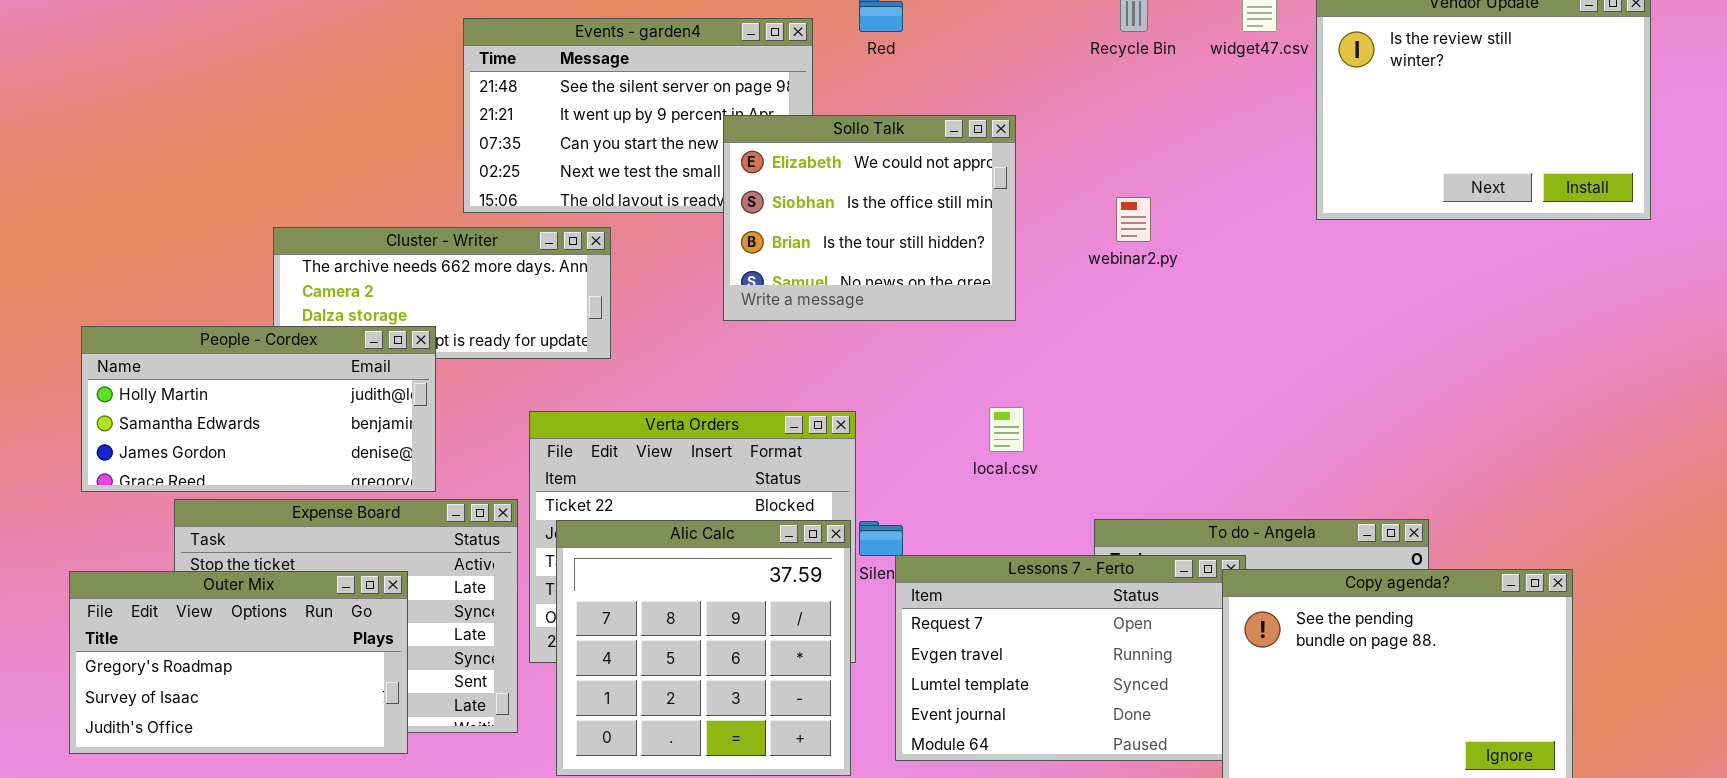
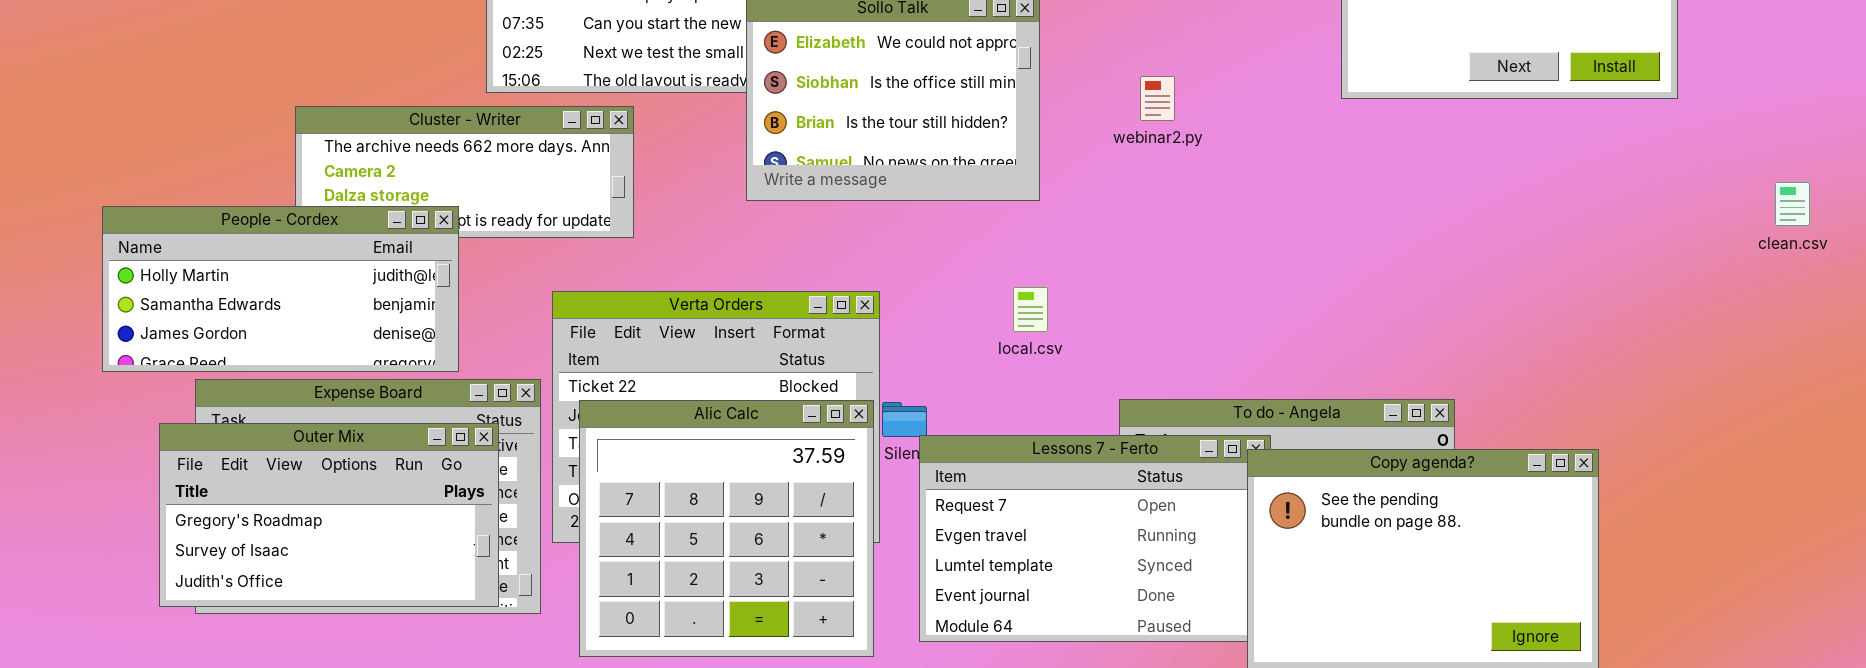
Outer Mix: [69,571,408,754] -> [159,423,499,607], moved

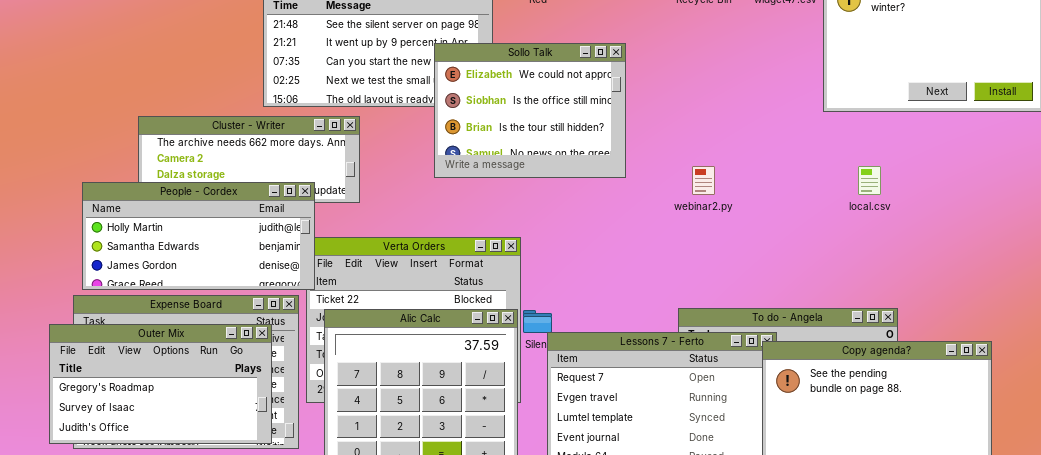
webinar2.py: [1140,76,1175,121] -> [692,166,715,195], moved
People - Cordex: [102,206,459,372] -> [82,182,315,290], moved
local.csv: [1013,287,1048,332] -> [858,166,881,195], moved

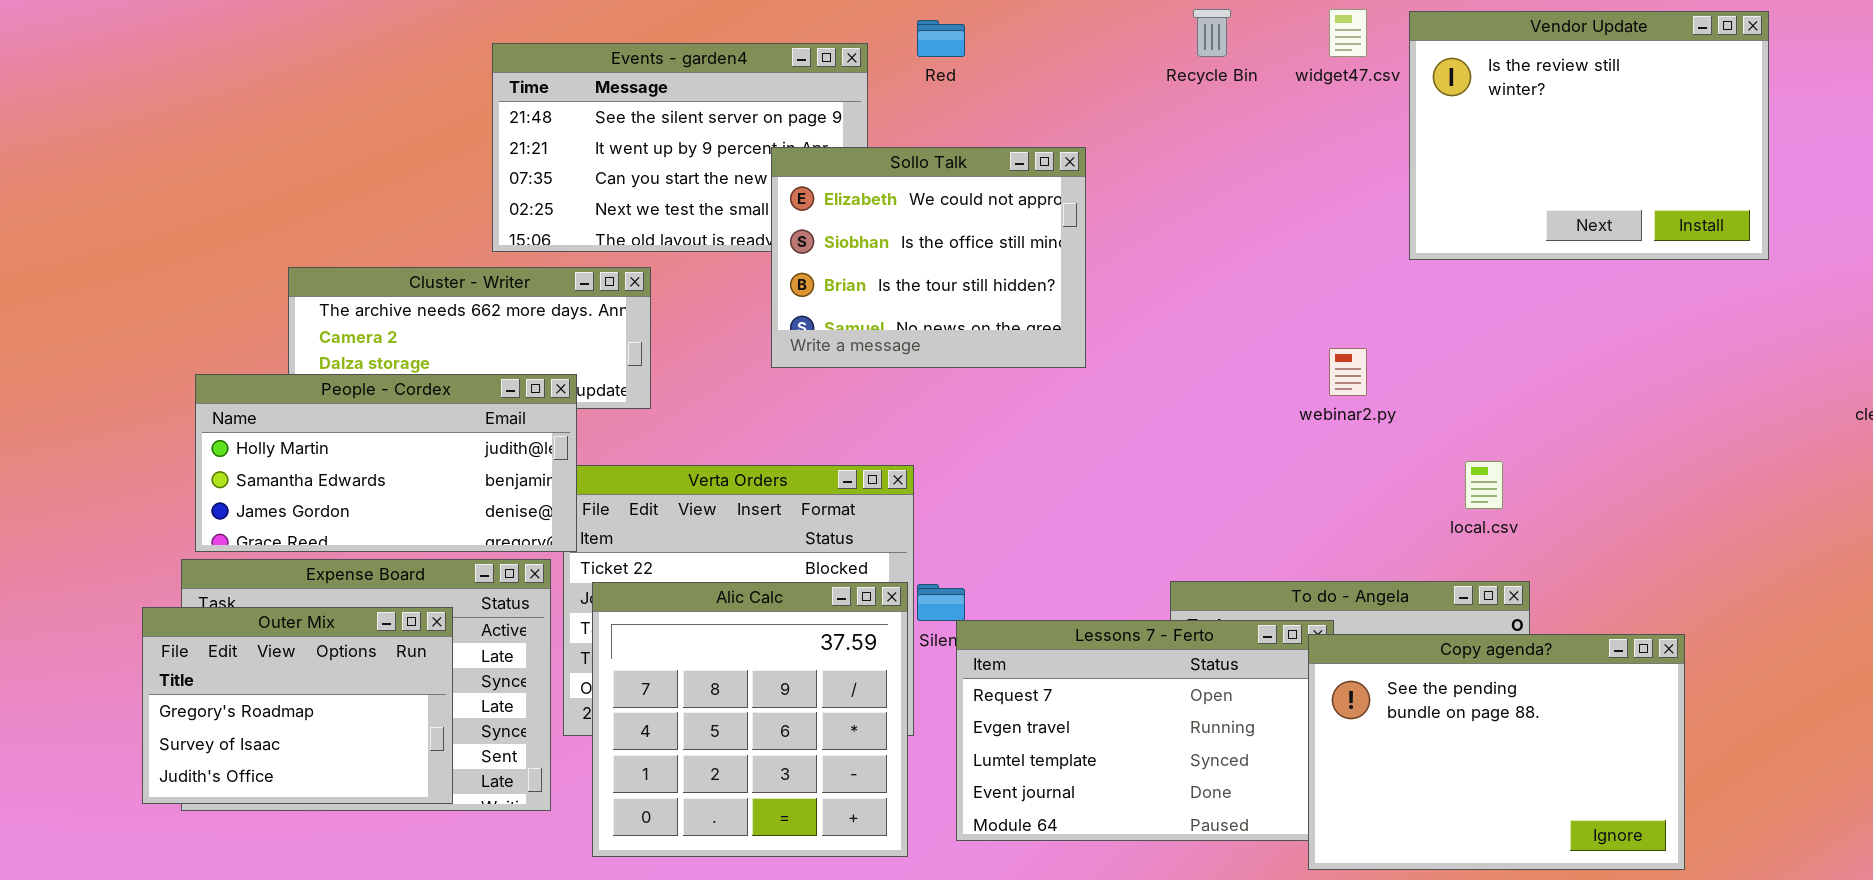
webinar2.py: [692,166,715,195] -> [1329,348,1367,396], moved
local.csv: [858,166,881,195] -> [1465,461,1503,509], moved
Outer Mix: [49,324,272,444] -> [142,607,453,804], resized

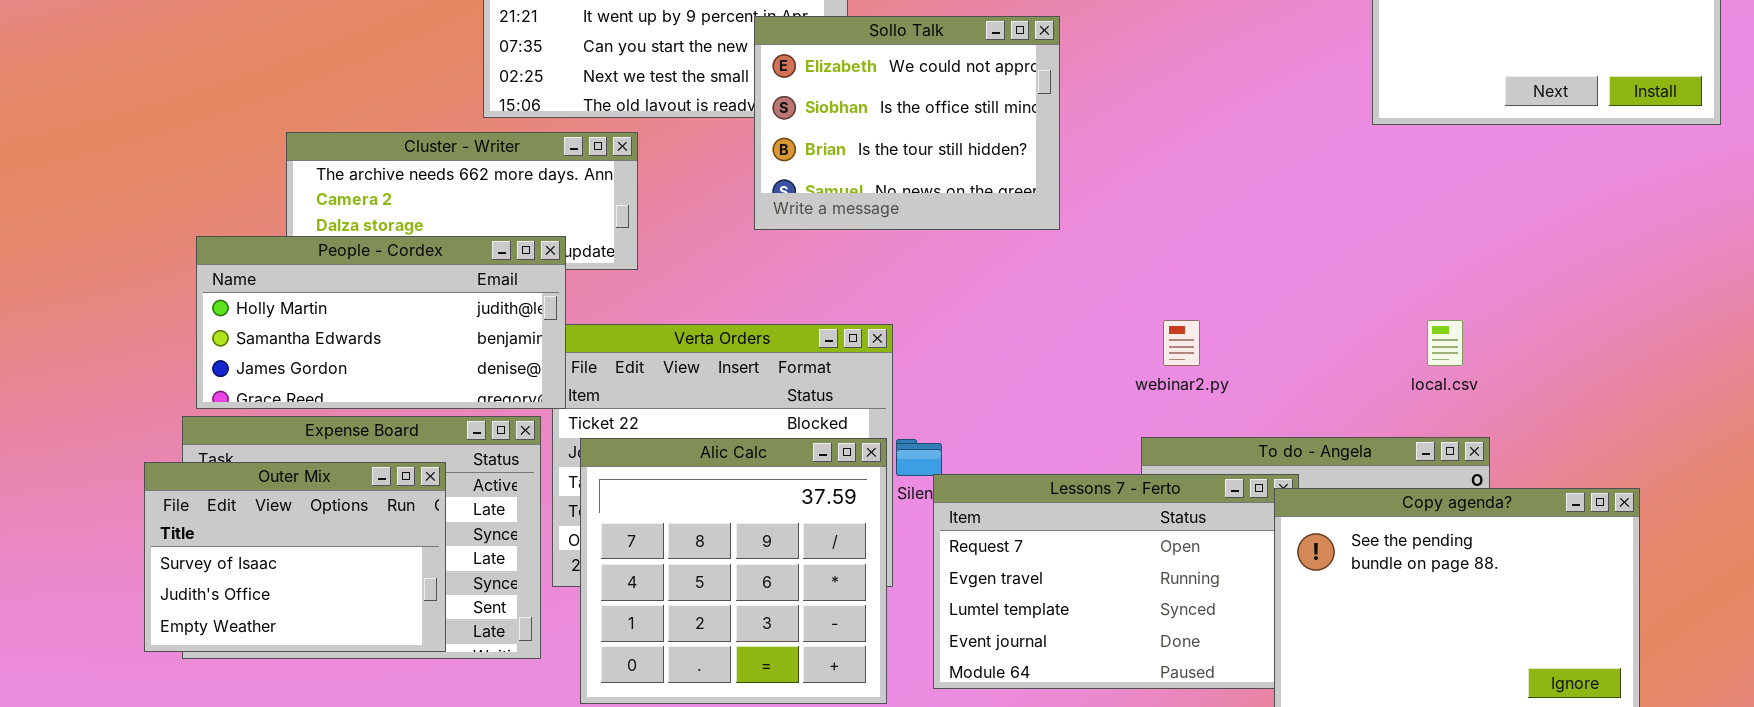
webinar2.py: [1329,348,1367,396] -> [1163,320,1200,366], moved
Outer Mix: [142,607,453,804] -> [144,462,446,652], scrolled down 1 row

